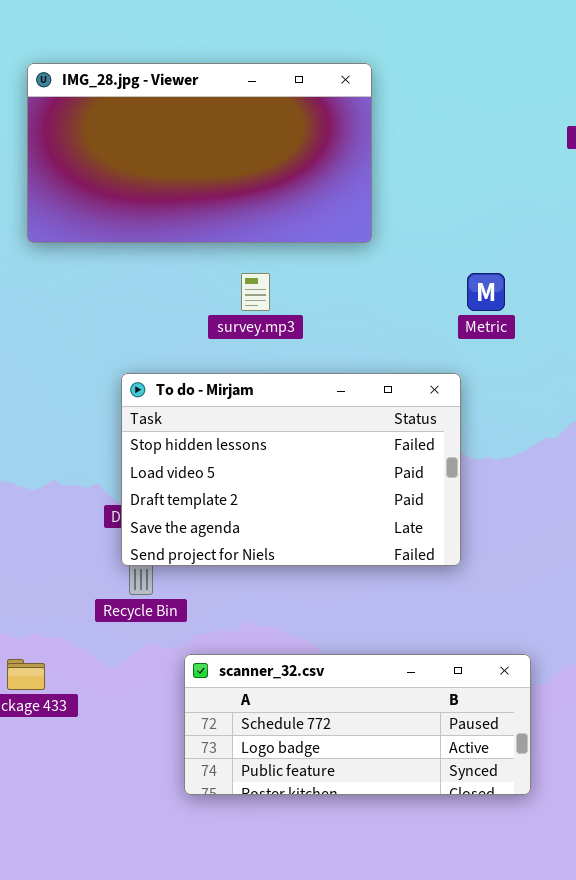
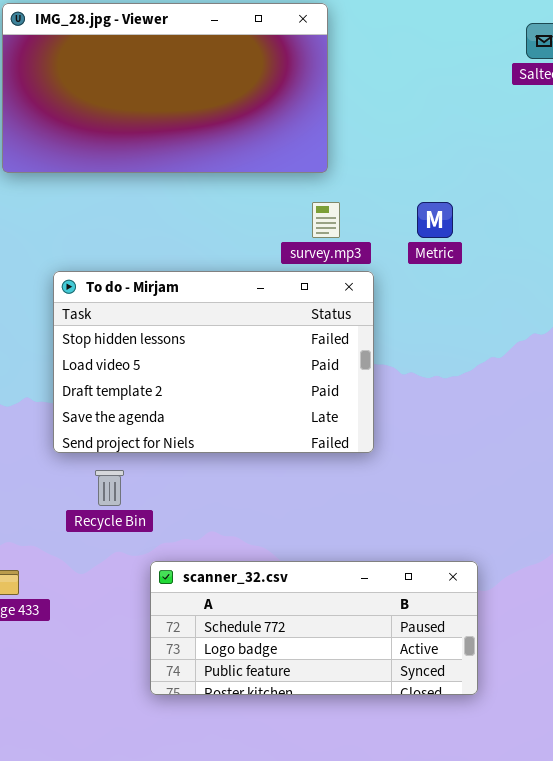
survey.mp3: [241,273,270,311] -> [312,202,340,238], moved
To do - Mirjam: [121,373,461,566] -> [53,271,374,453], moved

